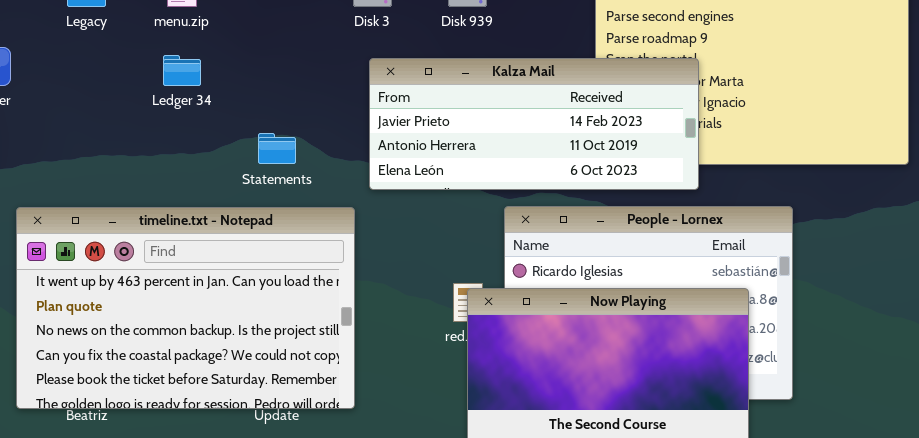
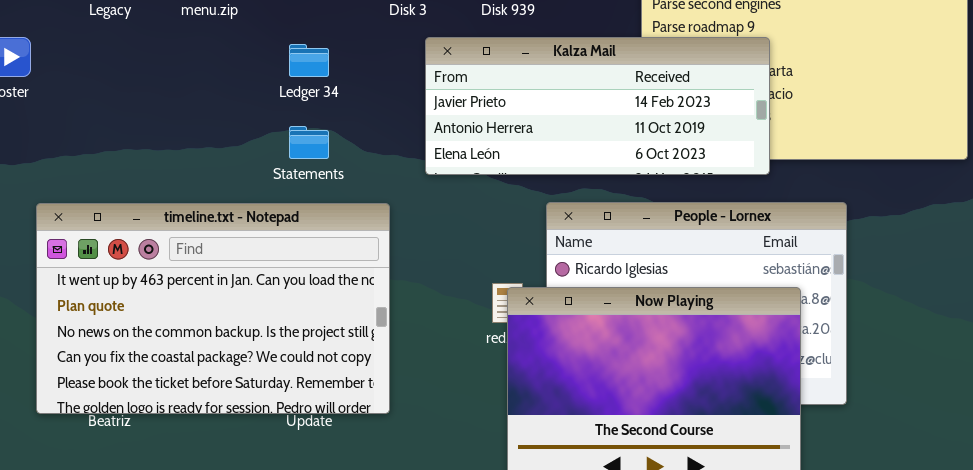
Ledger 34: [163,55,201,86] -> [289,44,329,77], moved
Kalza Mail: [369,58,699,190] -> [425,37,770,175], moved

